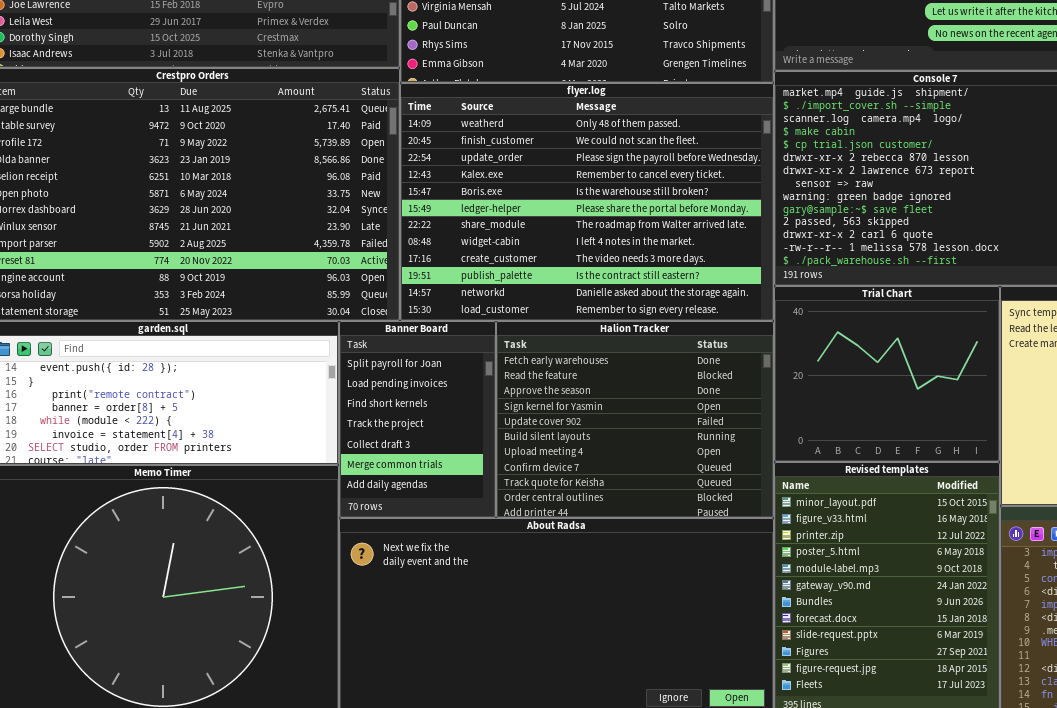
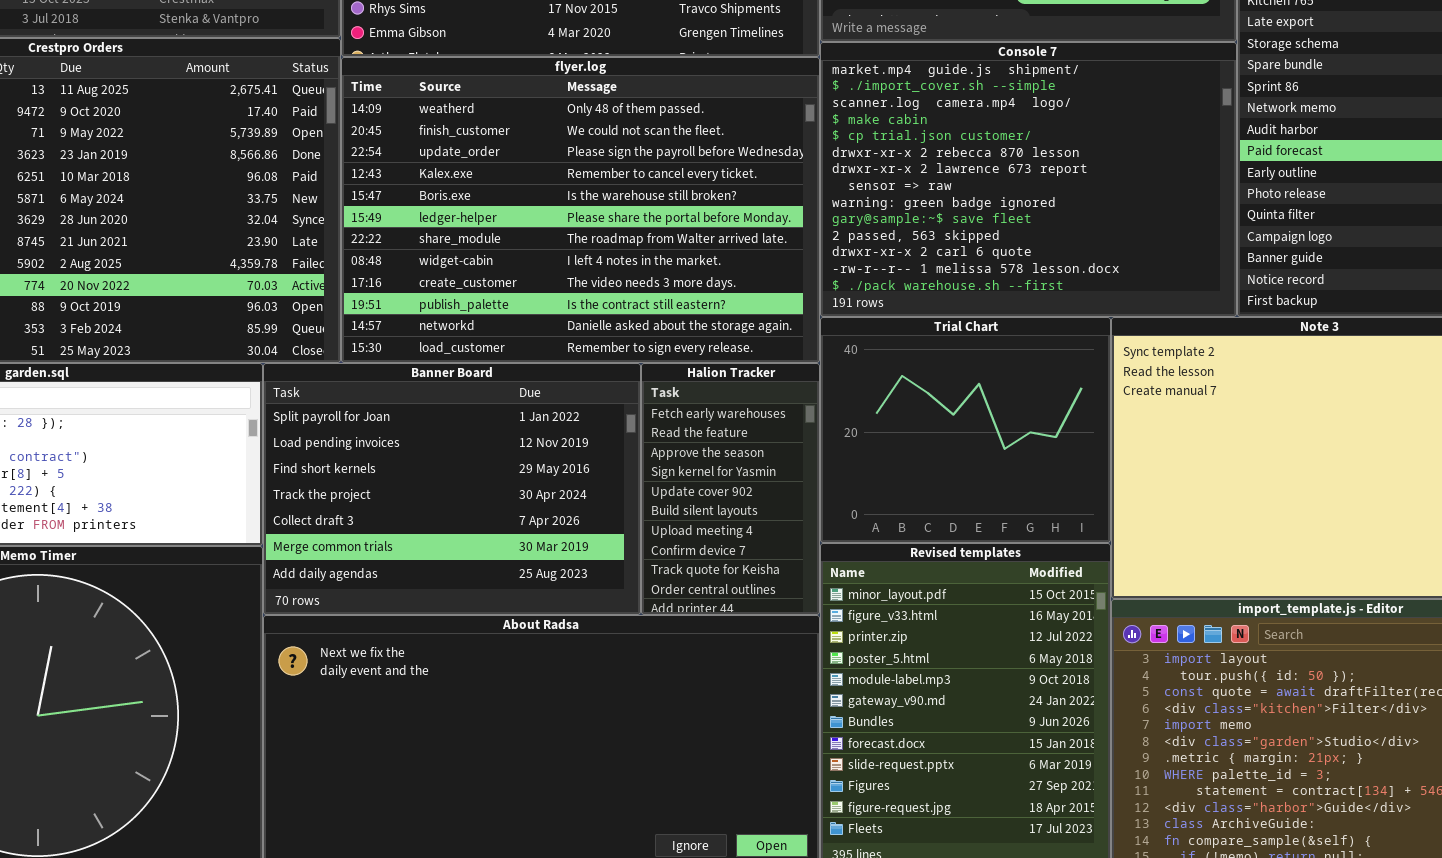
Banner Board: [339,321,496,518] -> [263,363,641,615], resized
Halion Tracker: [496,321,774,518] -> [641,363,820,615], resized

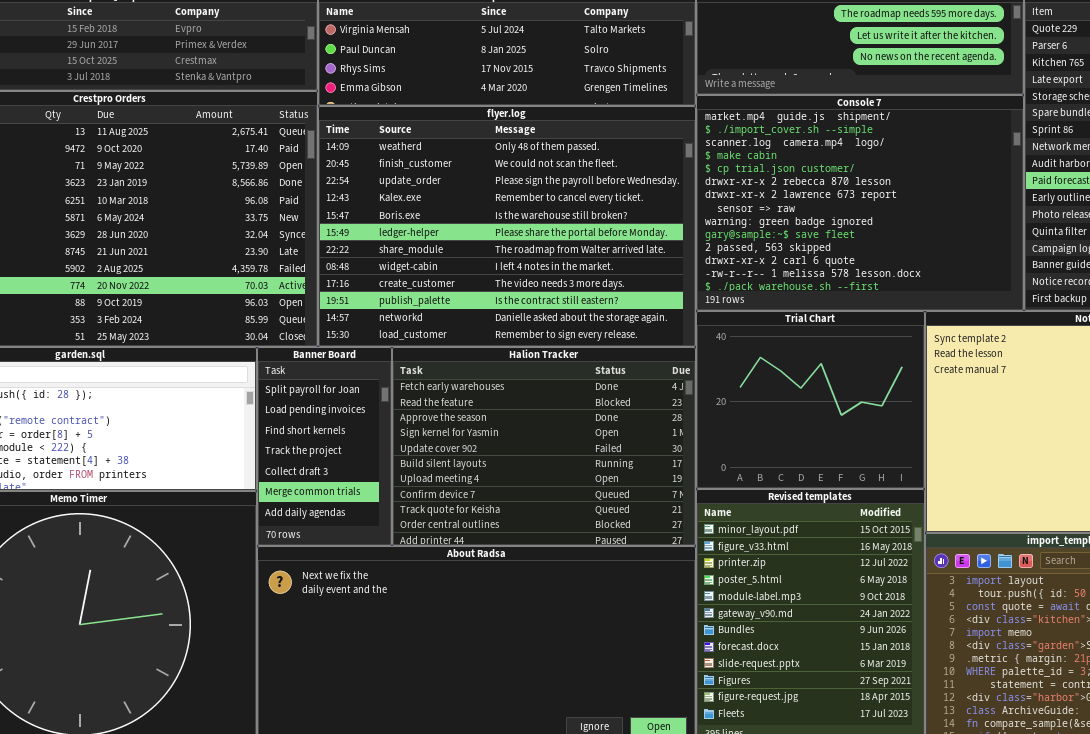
Banner Board: [263,363,641,615] -> [257,347,392,546], resized
Halion Tracker: [641,363,820,615] -> [392,347,696,546], resized

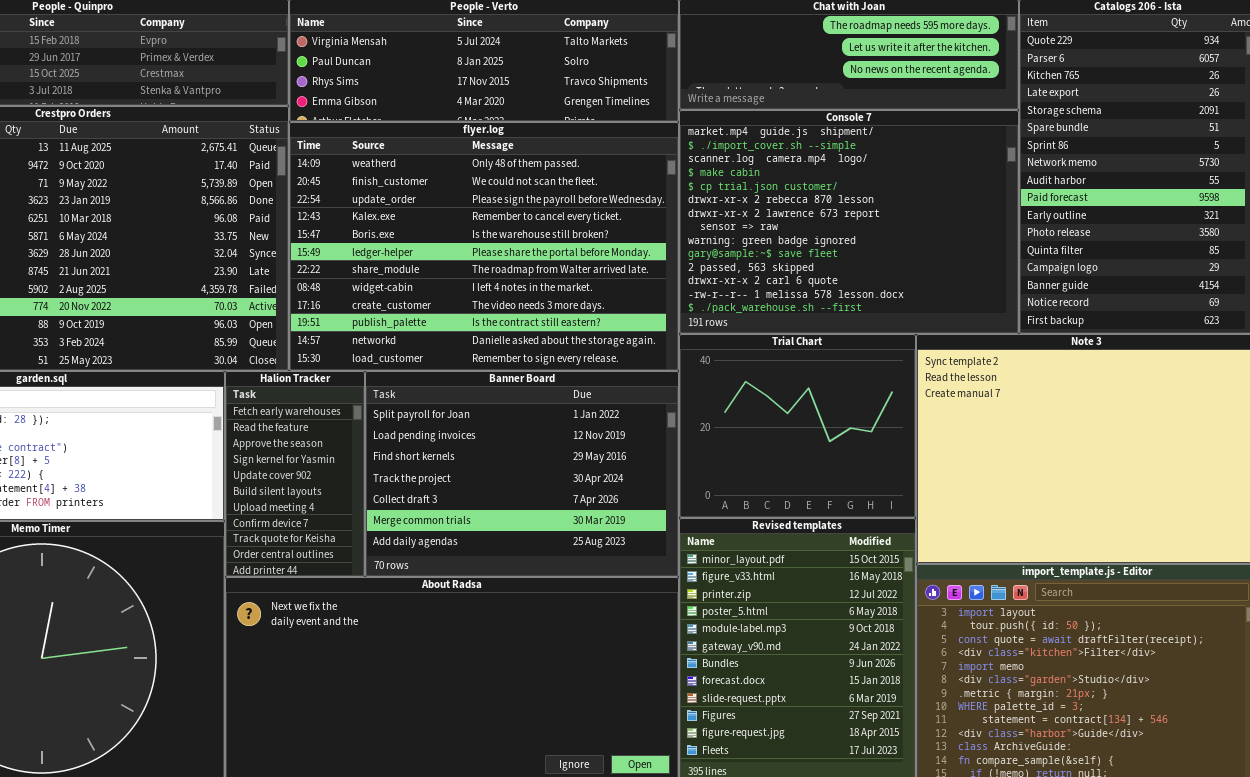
Banner Board: [257,347,392,546] -> [365,371,679,577], moved, resized
Halion Tracker: [392,347,696,546] -> [225,371,365,577], moved, resized

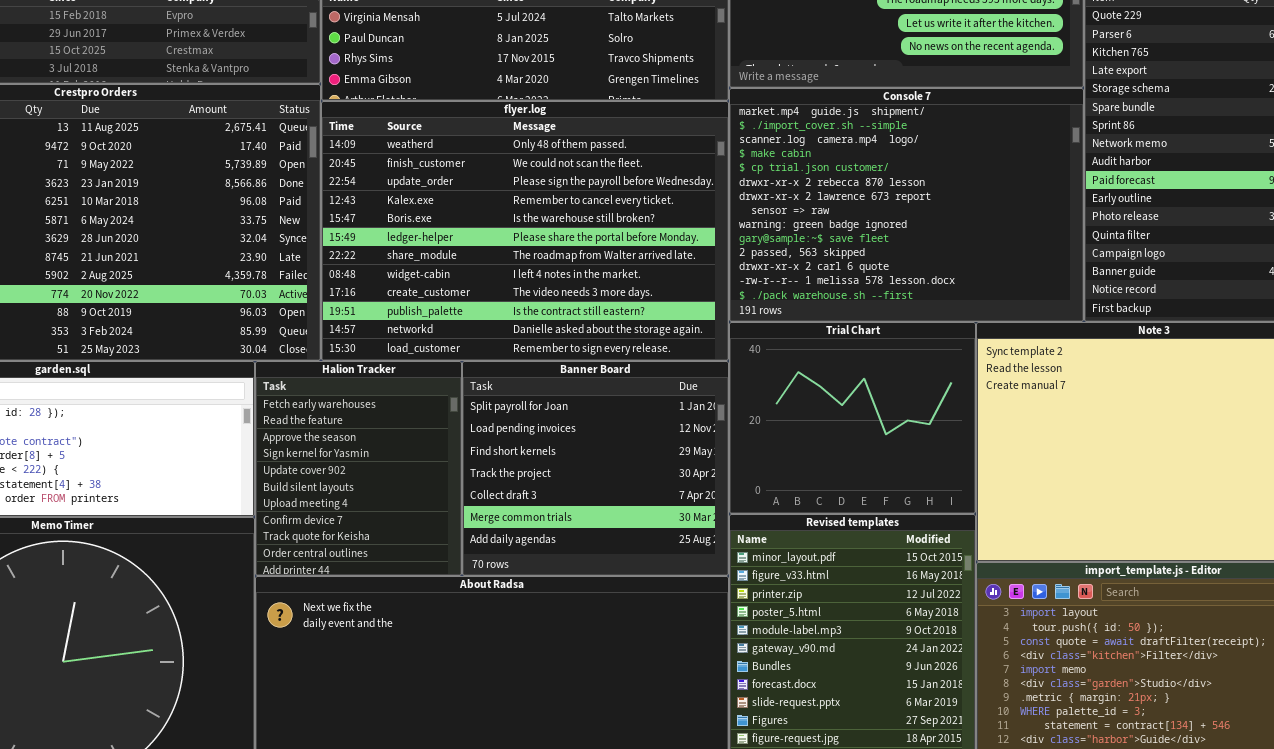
Halion Tracker: [225,371,365,577] -> [255,361,462,576], resized
Banner Board: [365,371,679,577] -> [462,361,729,576], resized

